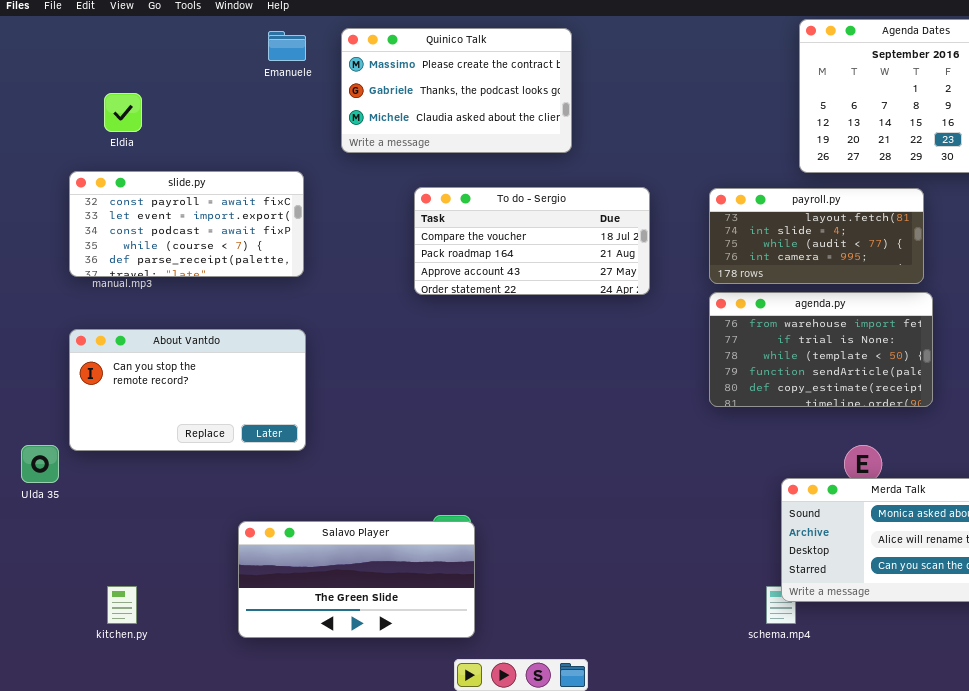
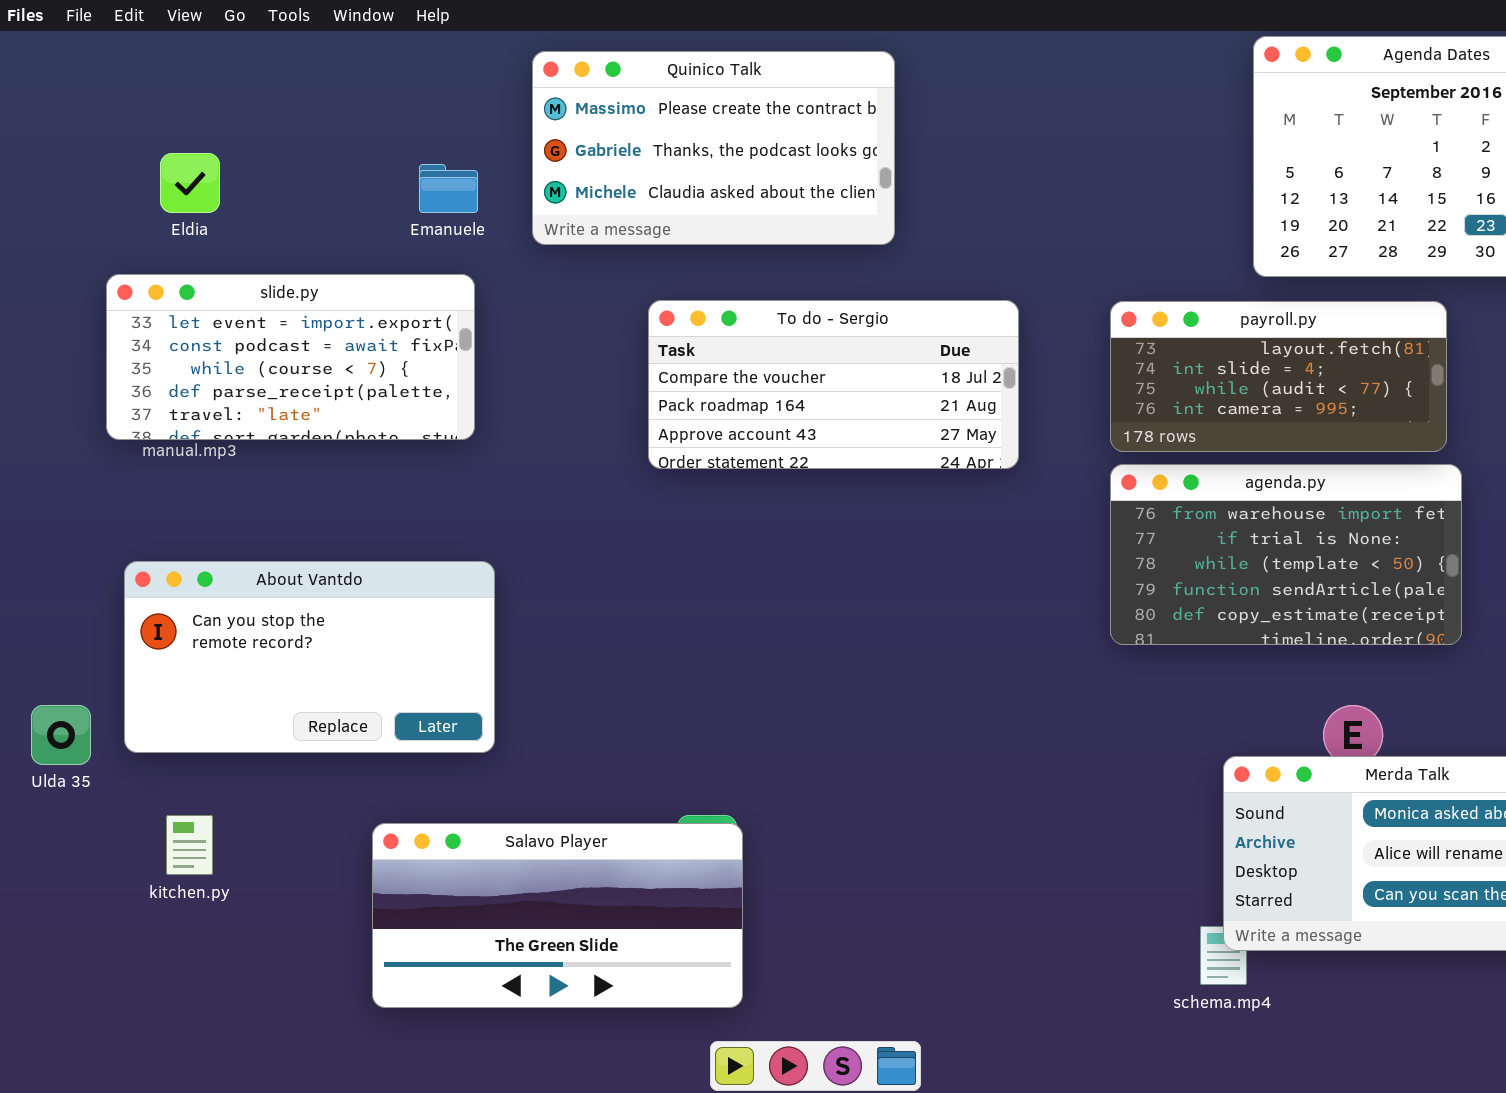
Emanuele: [268,31,306,61] -> [419,164,478,213], moved
slide.py: [69,171,304,277] -> [106,274,475,440], scrolled down 1 row
About Vantdo: [69,329,306,451] -> [124,561,495,753], moved
kitchen.py: [107,586,137,624] -> [166,815,213,875], moved

